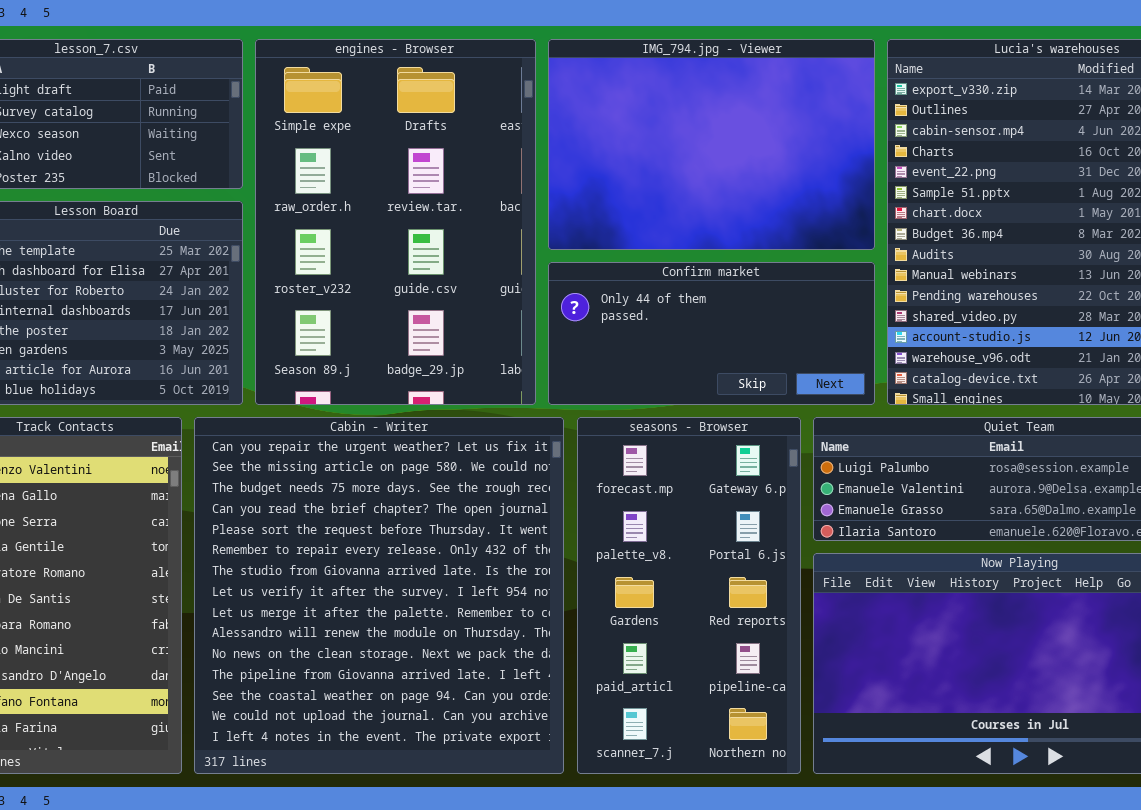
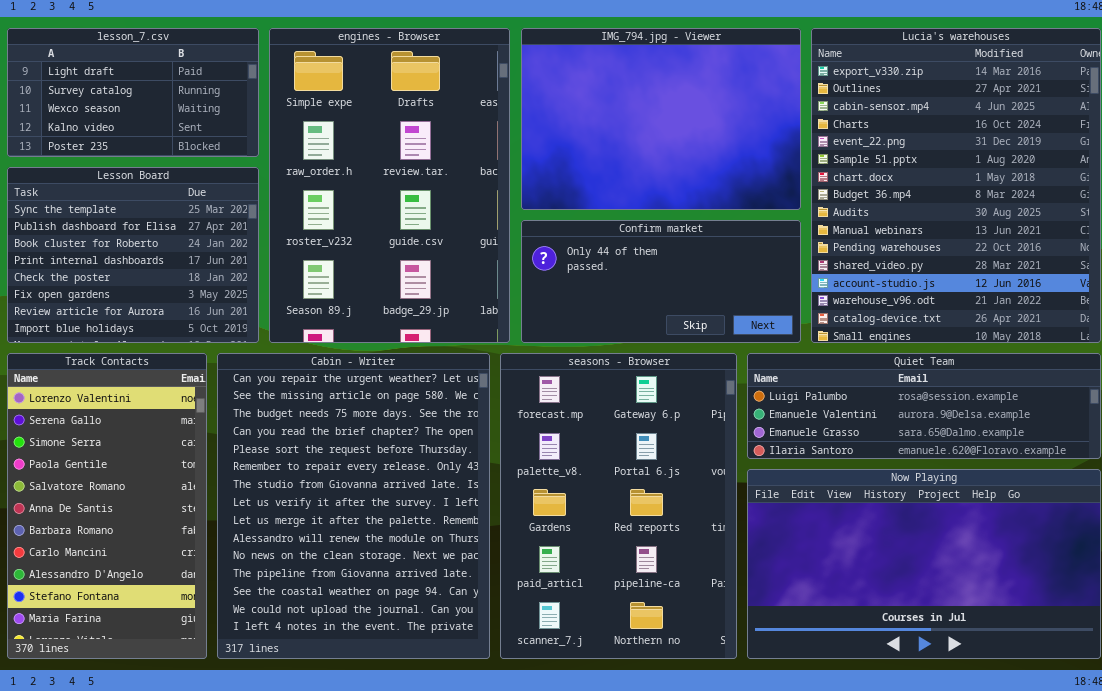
Cabin - Writer: [194,417,564,774] -> [217,353,490,659], resized
seasons - Browser: [577,417,801,774] -> [500,353,737,659], resized

